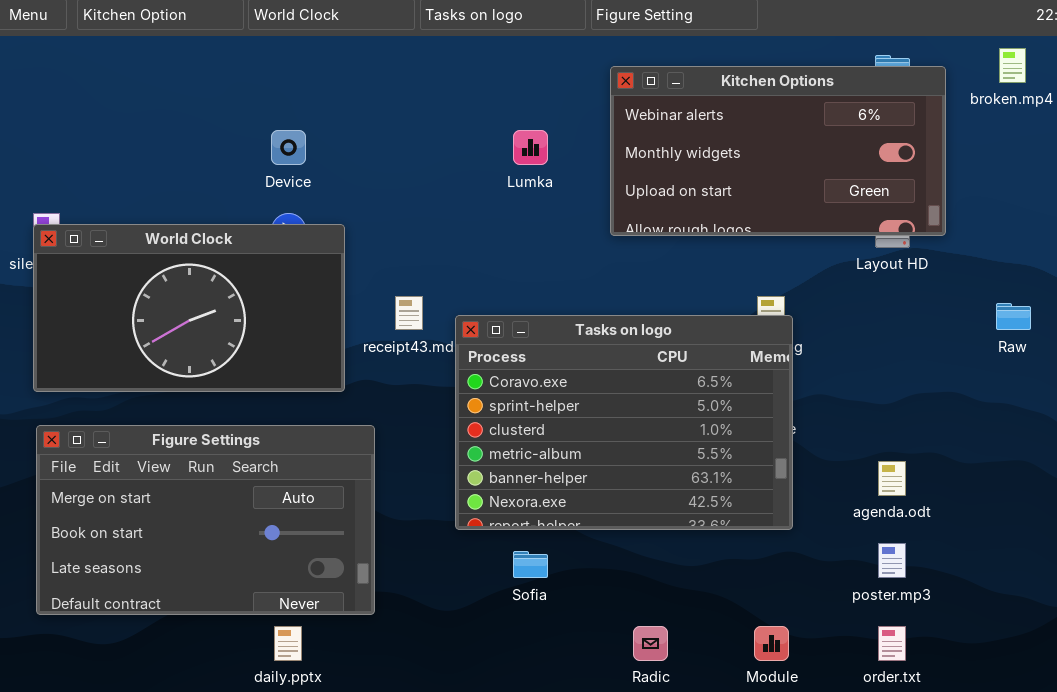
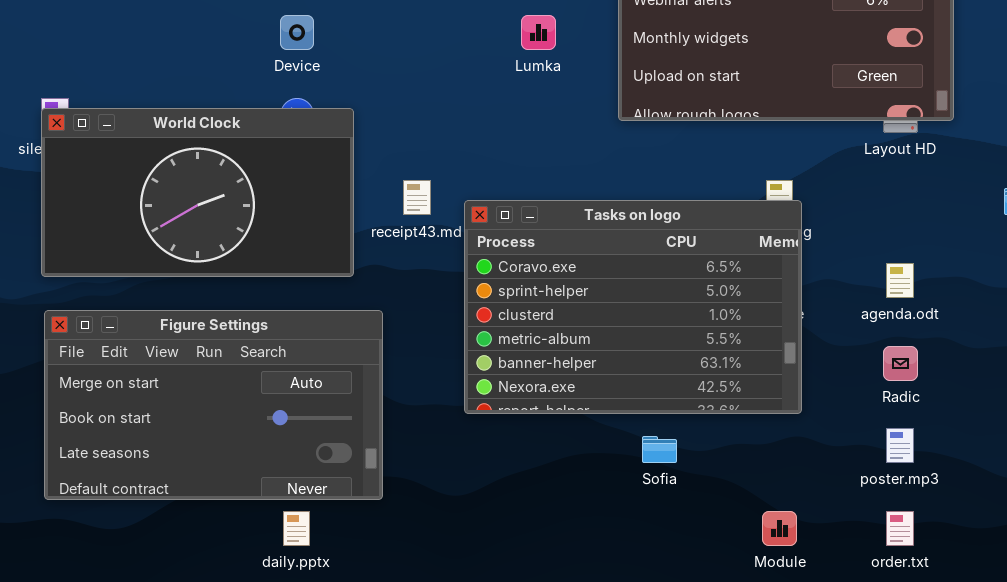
agenda.odt: [878,461,906,496] -> [886,263,914,298], moved
Sofia: [513,551,548,578] -> [642,436,677,463], moved
Radic: [633,626,668,661] -> [883,346,918,381], moved

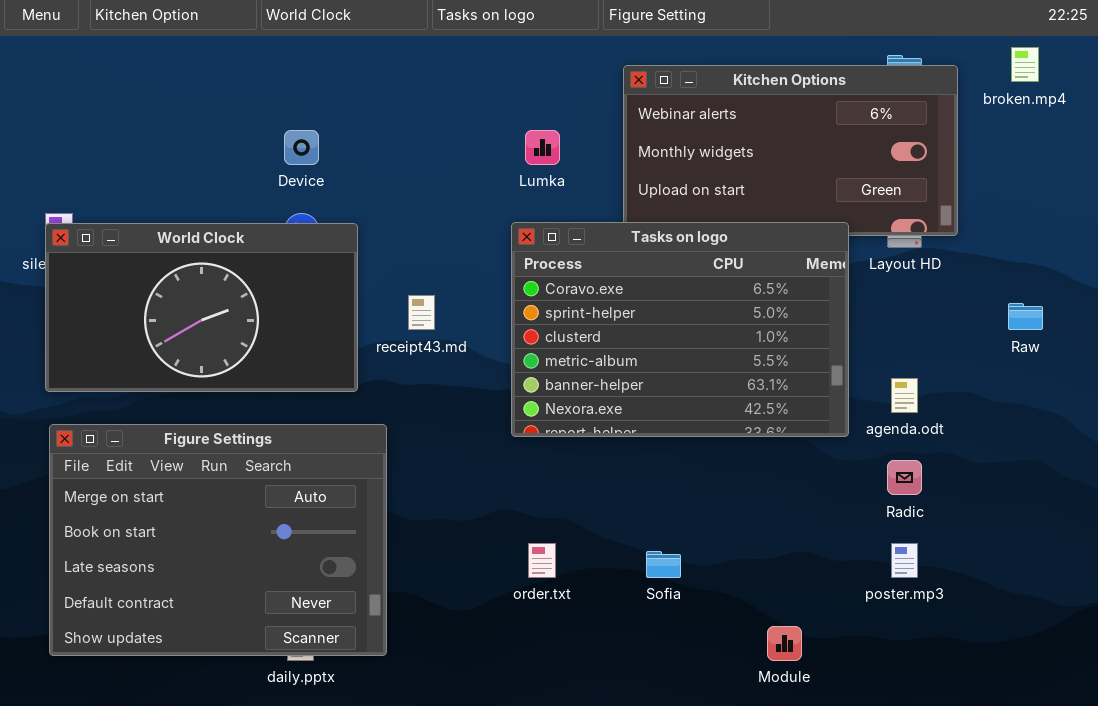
Tasks on logo: [464,200,802,414] -> [511,222,849,437], moved
Figure Settings: [44,310,383,500] -> [49,424,387,656], resized
order.txt: [886,511,914,546] -> [528,543,556,578], moved

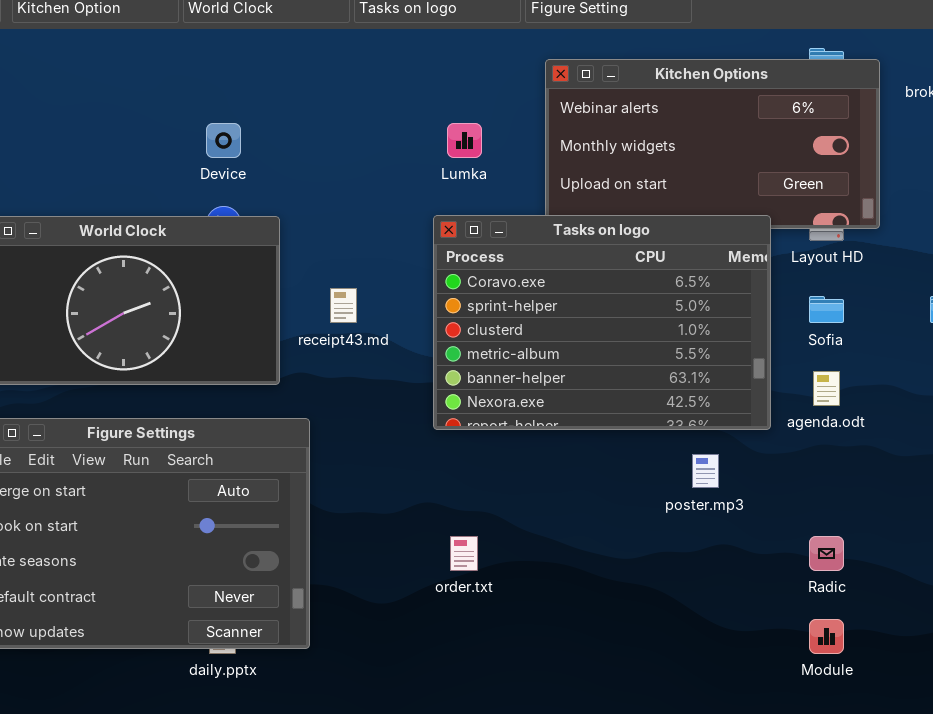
Radic: [887,460,922,495] -> [809,536,844,571], moved
poster.mp3: [891,543,918,578] -> [692,454,719,488], moved
Sofia: [646,551,681,578] -> [809,296,844,323], moved
Module: [767,626,802,661] -> [809,619,844,654], moved

